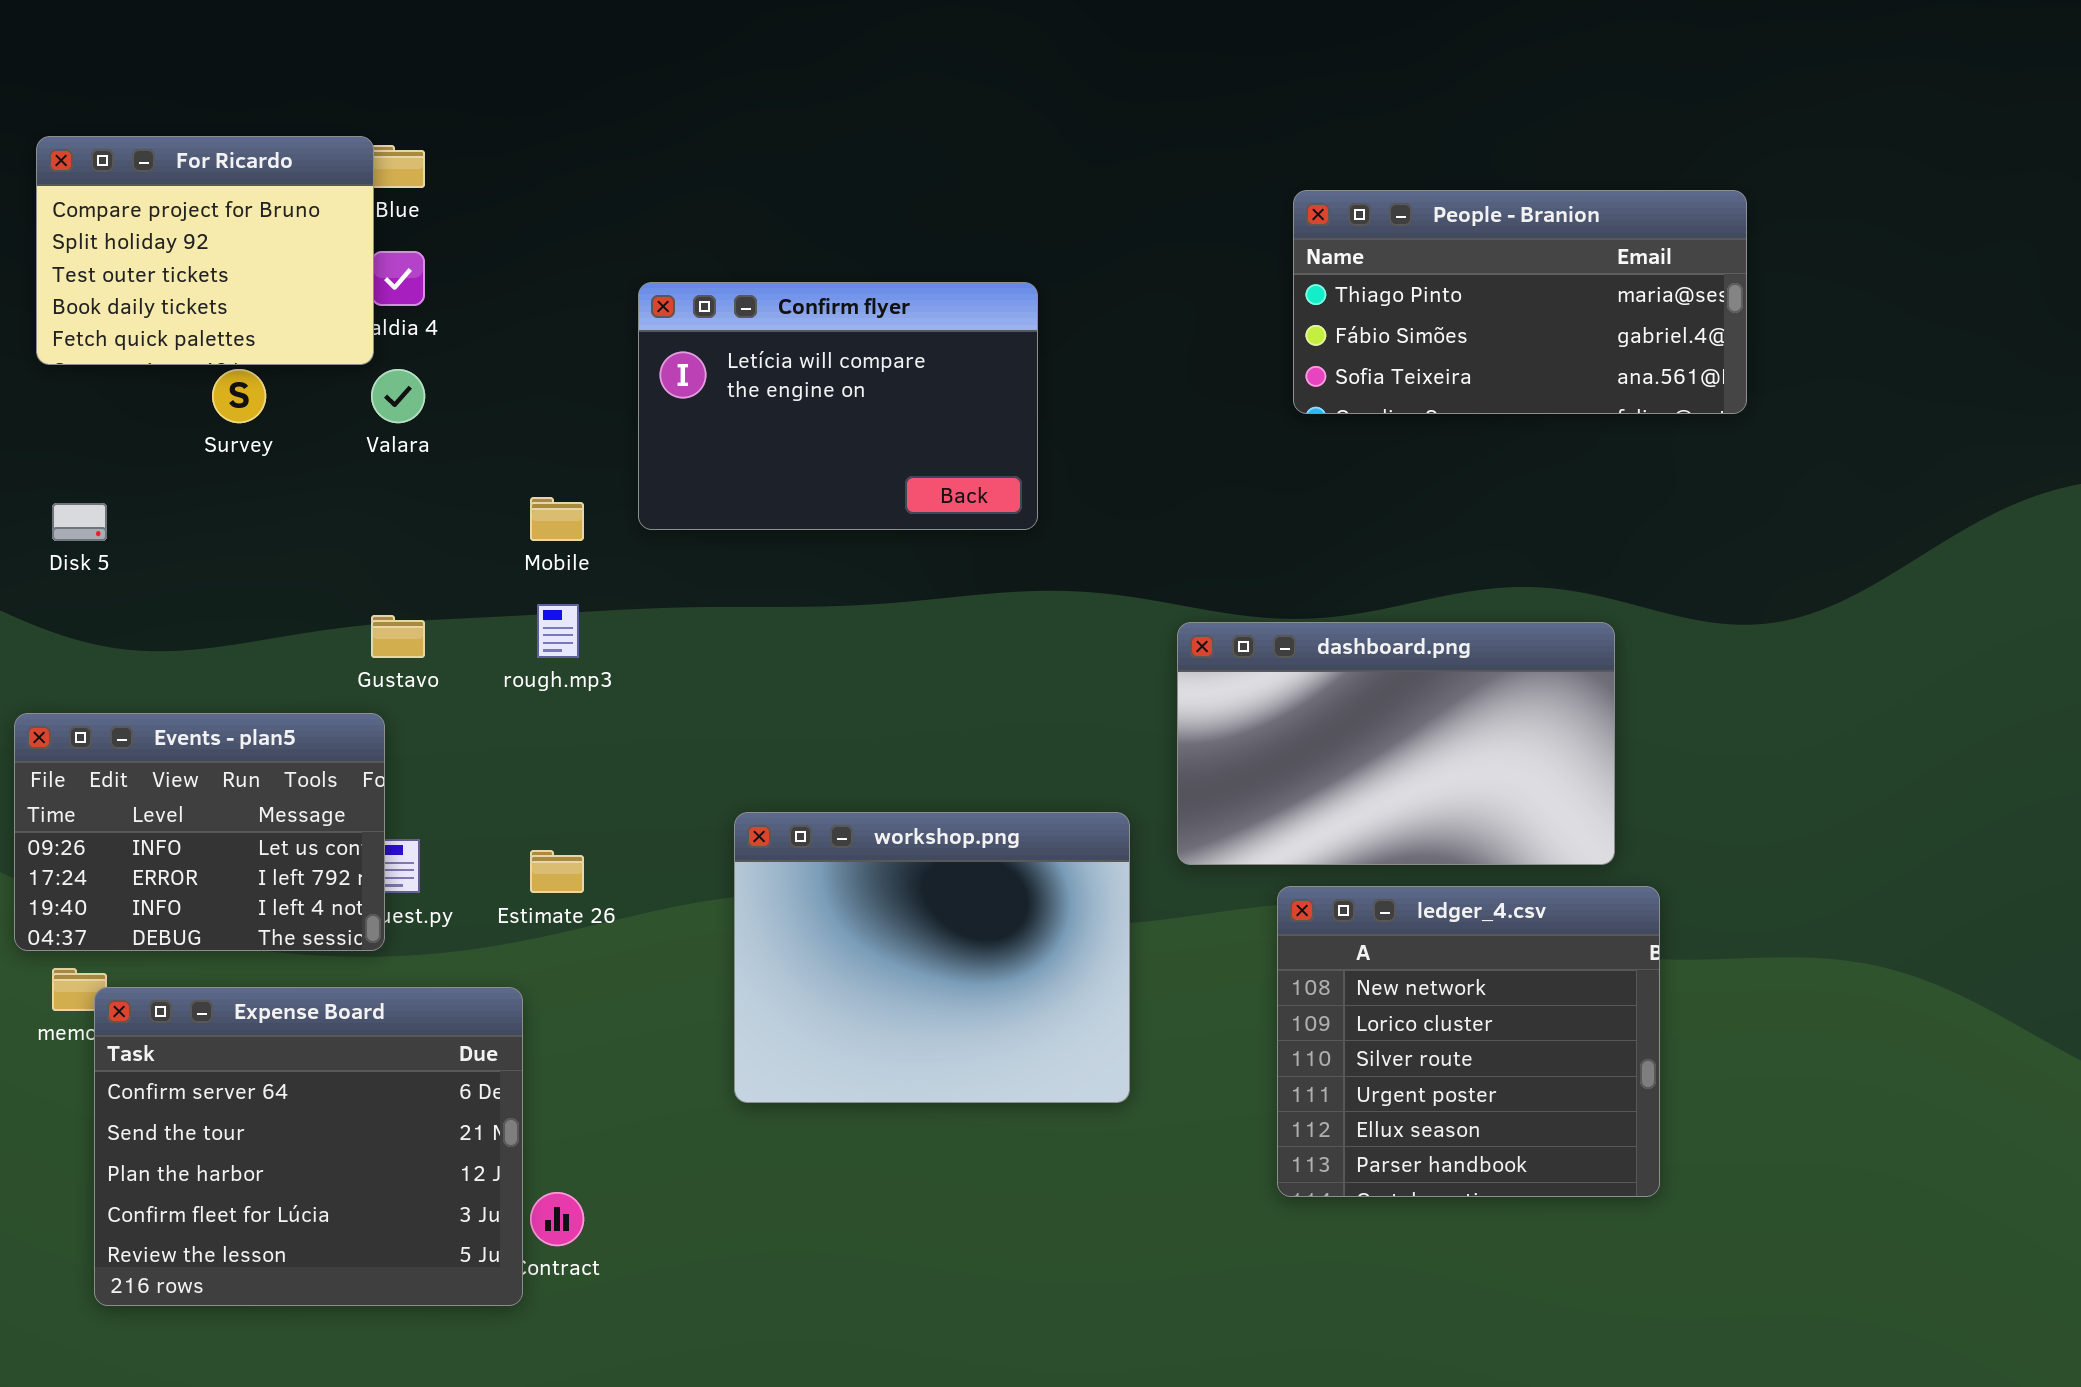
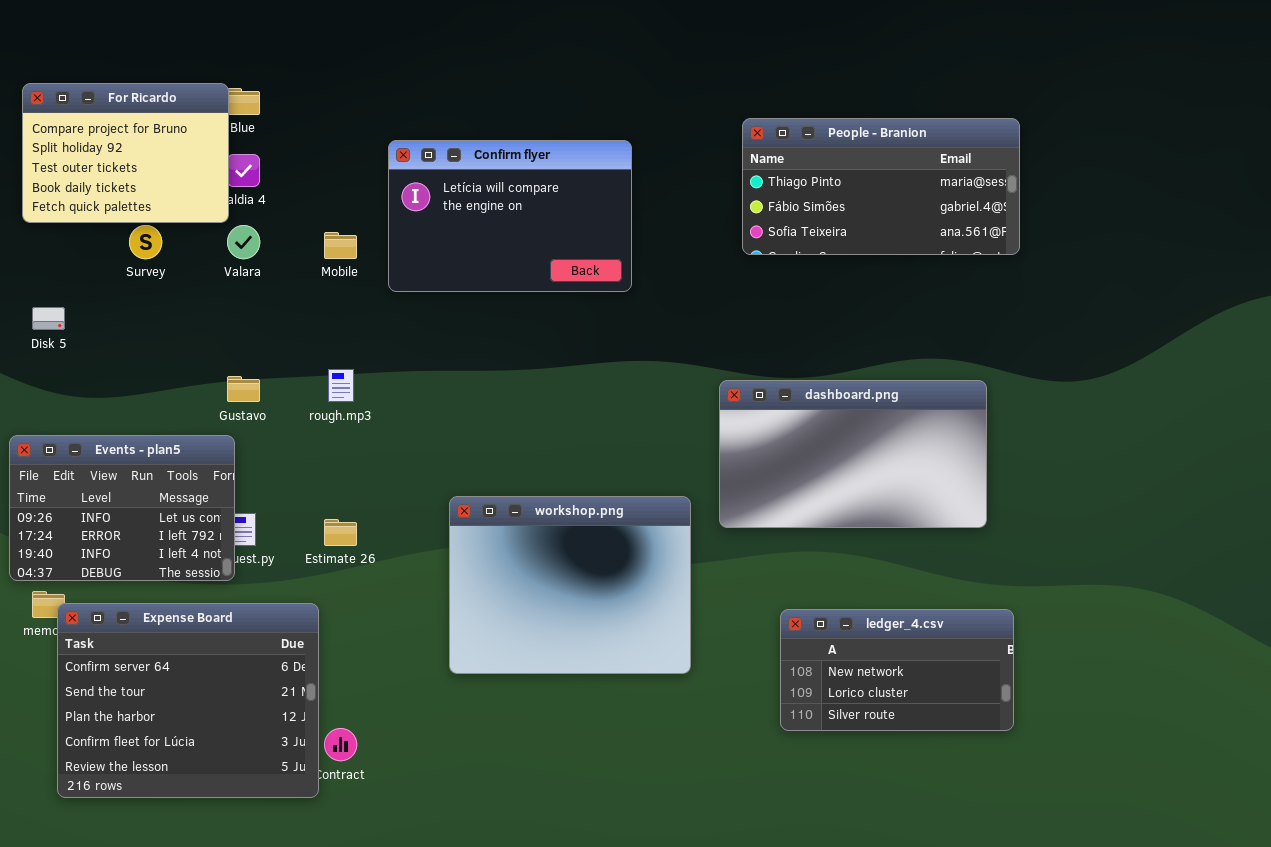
People - Branion: [1293,190,1747,414] -> [742,118,1020,255], moved
Confirm flyer: [638,282,1038,530] -> [388,140,632,292], moved
Mobile: [530,497,584,541] -> [324,232,357,259], moved
ledger_4.csv: [1277,886,1660,1197] -> [780,609,1014,731], resized

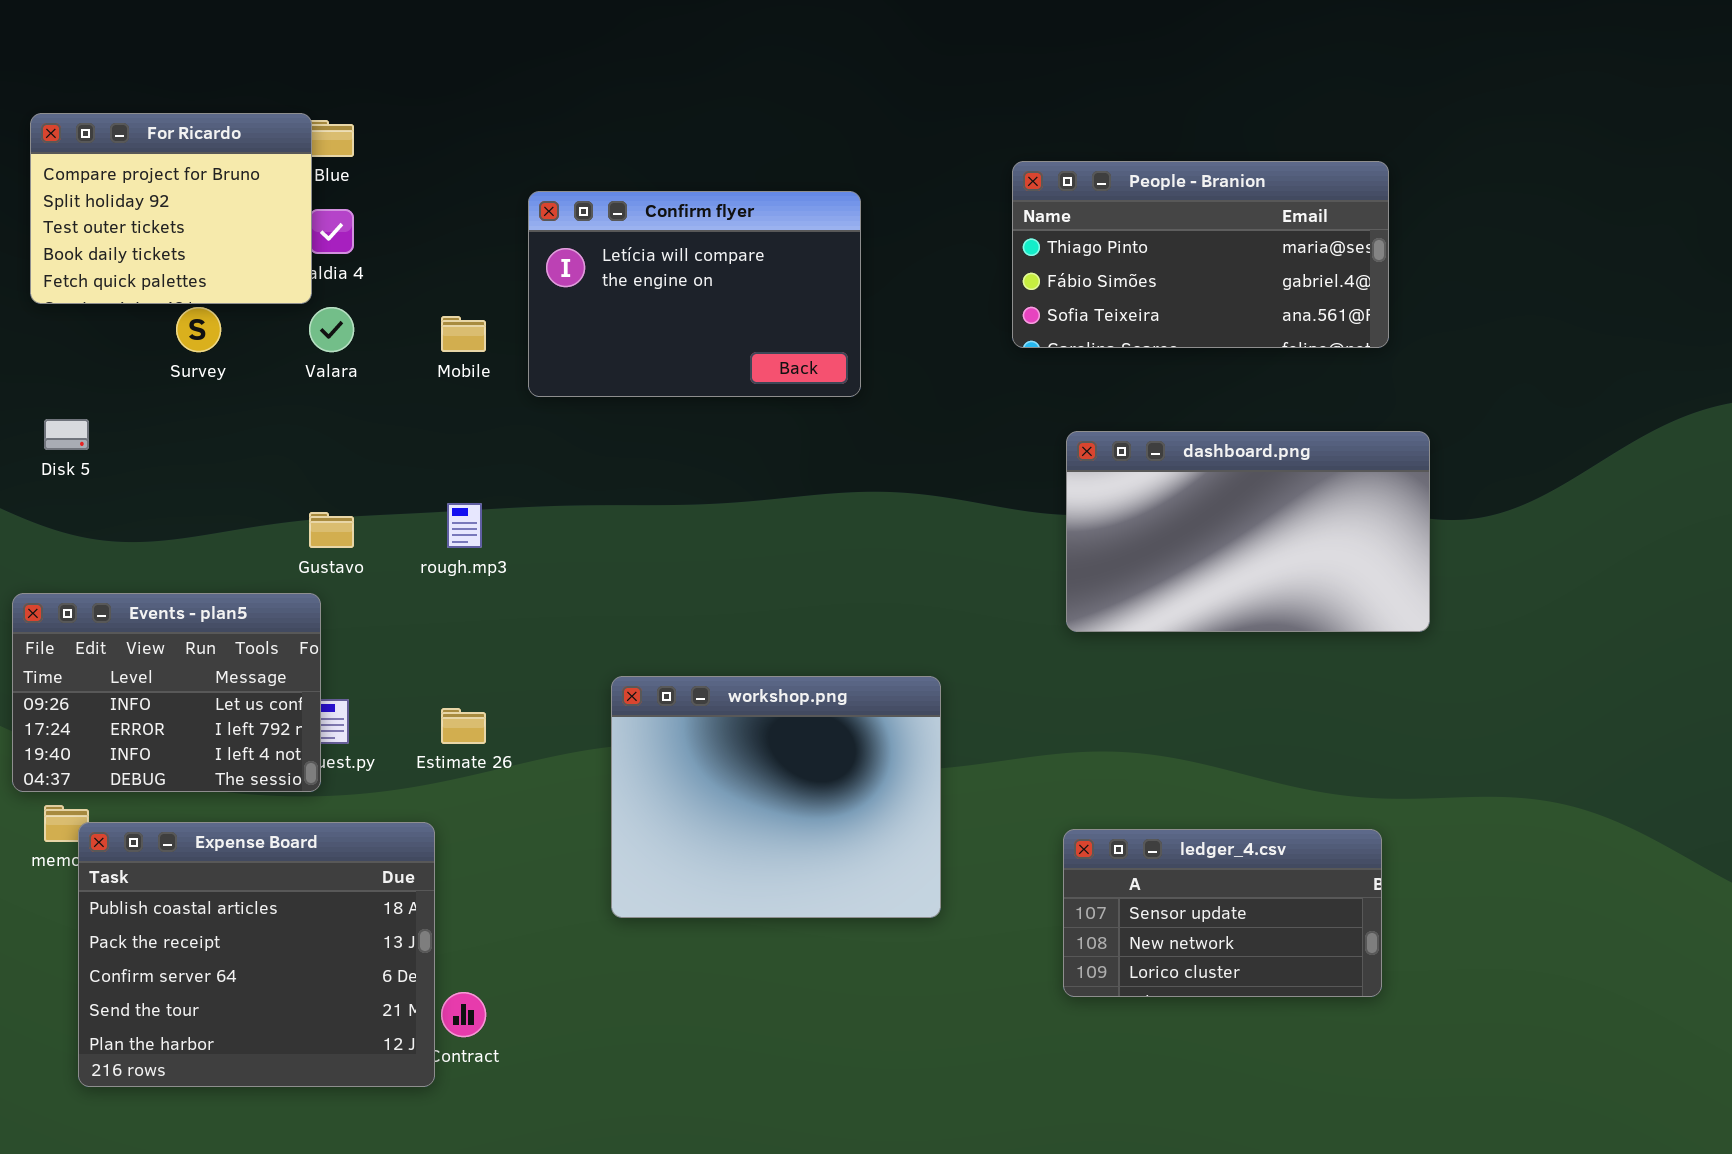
dashboard.png: [719,380,987,528] -> [1066,431,1430,632], moved
Expense Board: [57,603,319,798] -> [78,822,435,1087], scrolled up 2 rows
ledger_4.csv: [780,609,1014,731] -> [1063,829,1382,997], scrolled up 1 row

